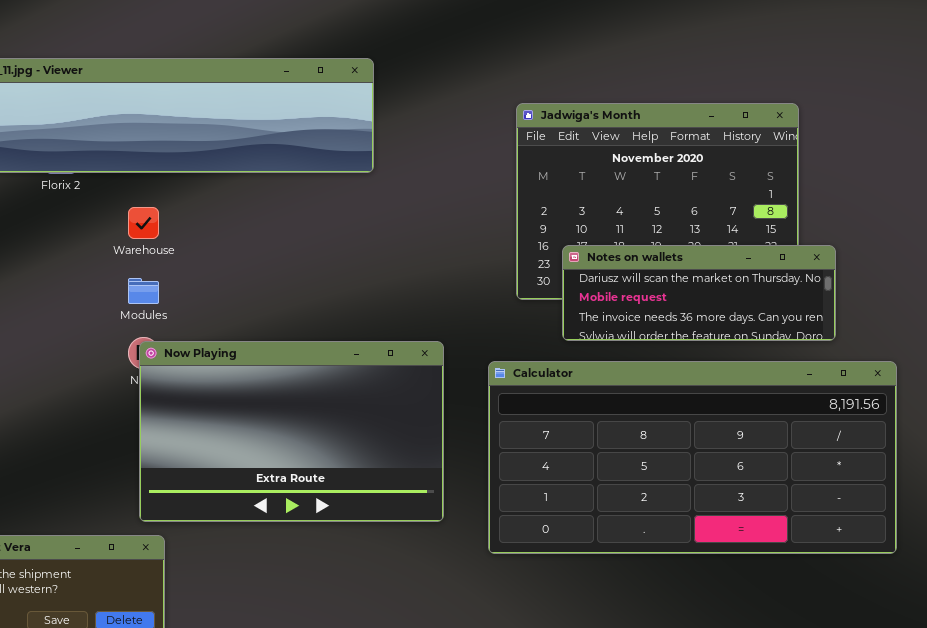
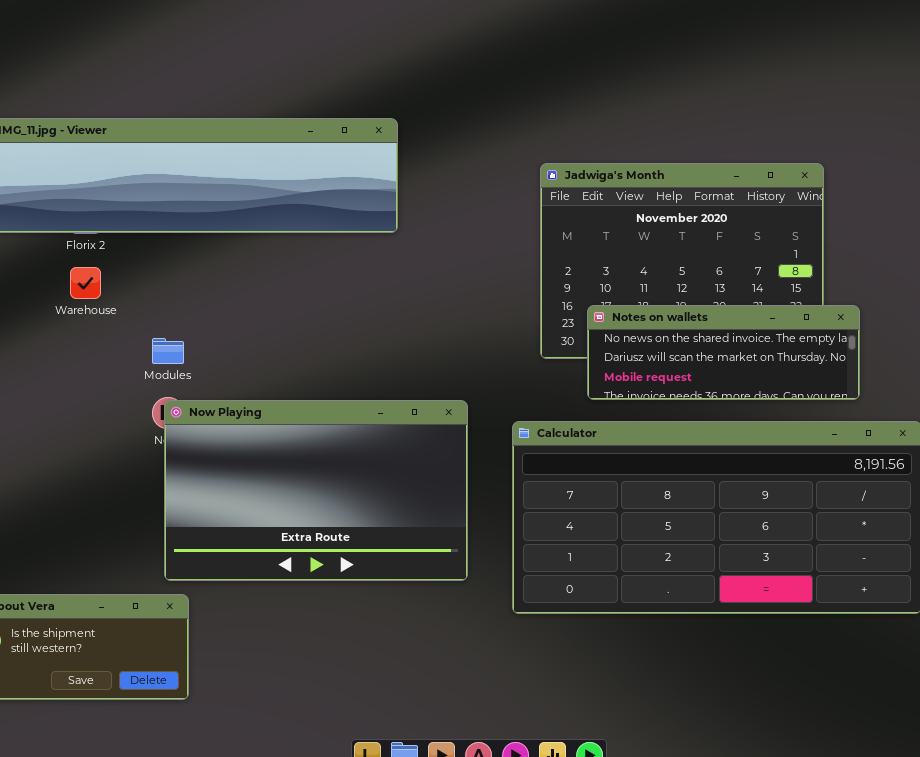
Warehouse: [128,207,159,239] -> [70,267,101,299], moved
Notes on wallets: [562,245,836,341] -> [587,305,860,400], scrolled up 1 row

